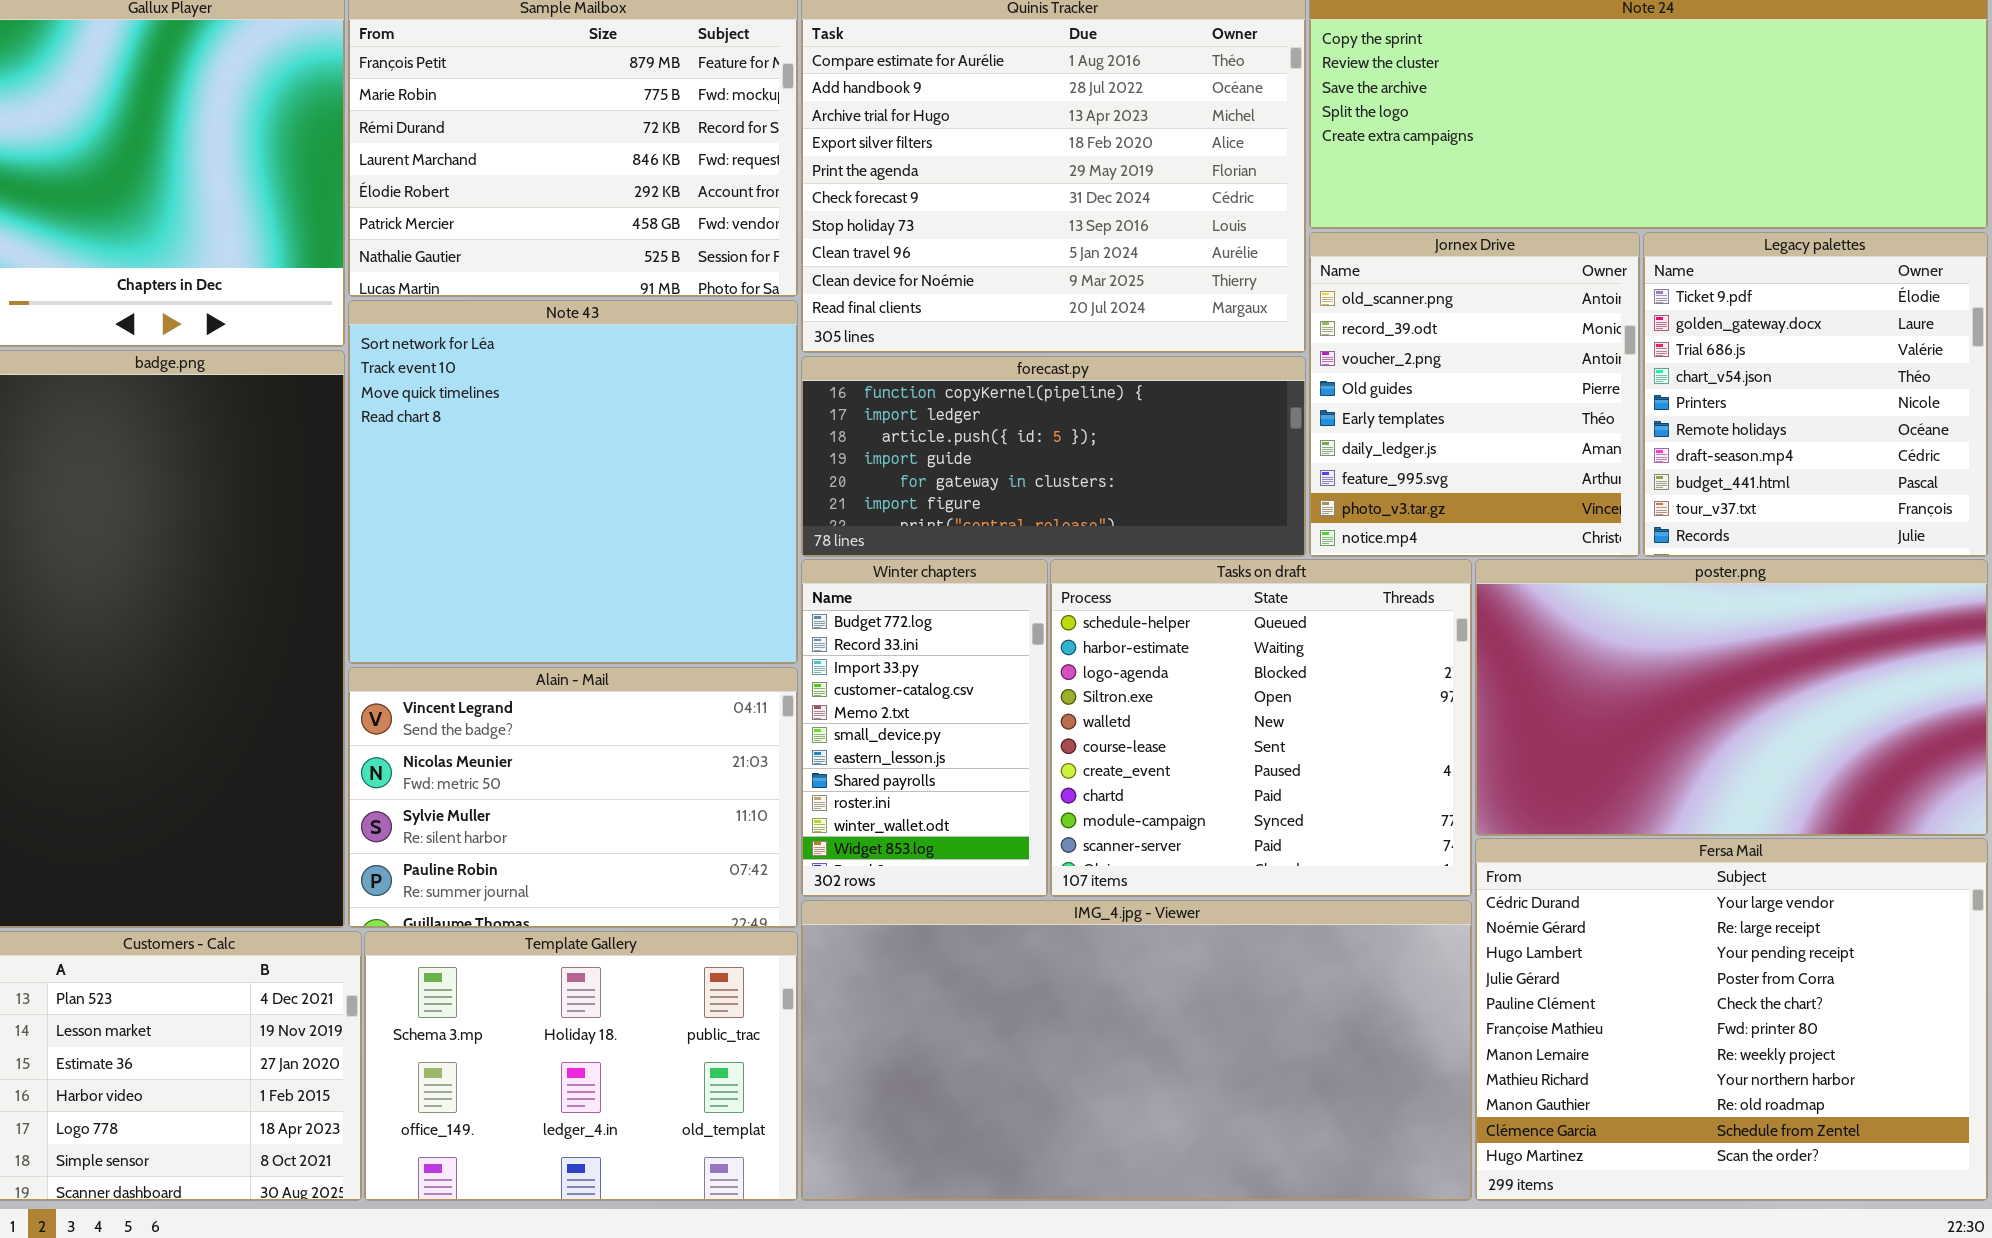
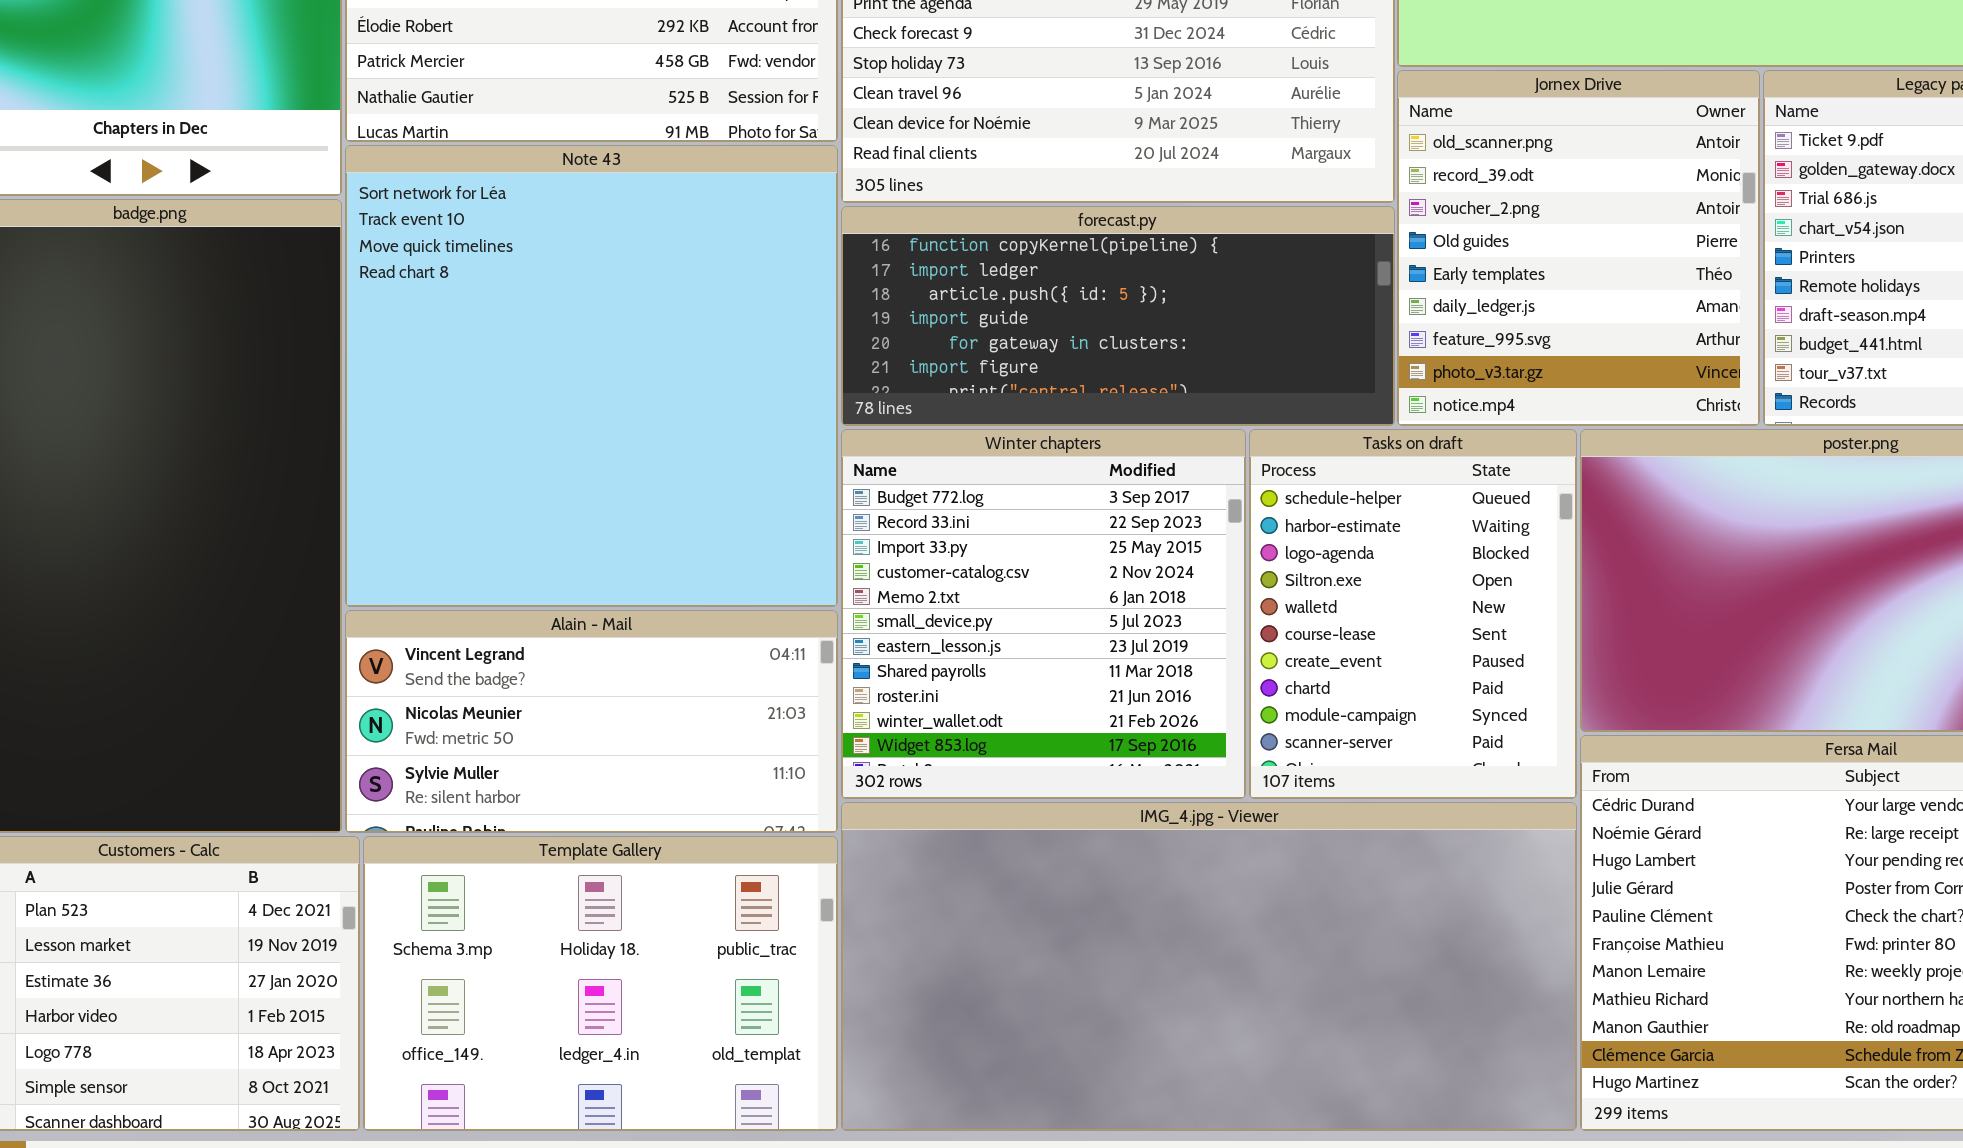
Note 43: [348,300,798,664] -> [345,145,838,607], resized
Winter chapters: [801,559,1048,897] -> [841,429,1246,799], resized
Tasks on draft: [1050,559,1472,897] -> [1249,429,1577,799], resized
Alain - Mail: [348,667,798,928] -> [345,610,838,833], resized

